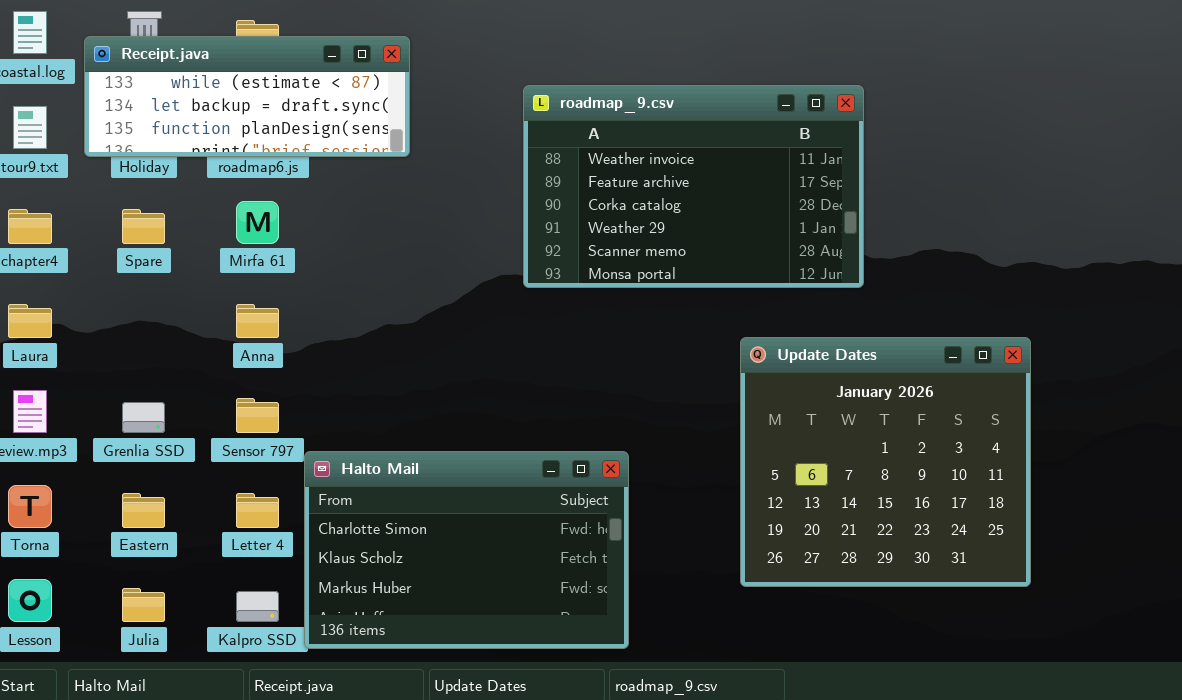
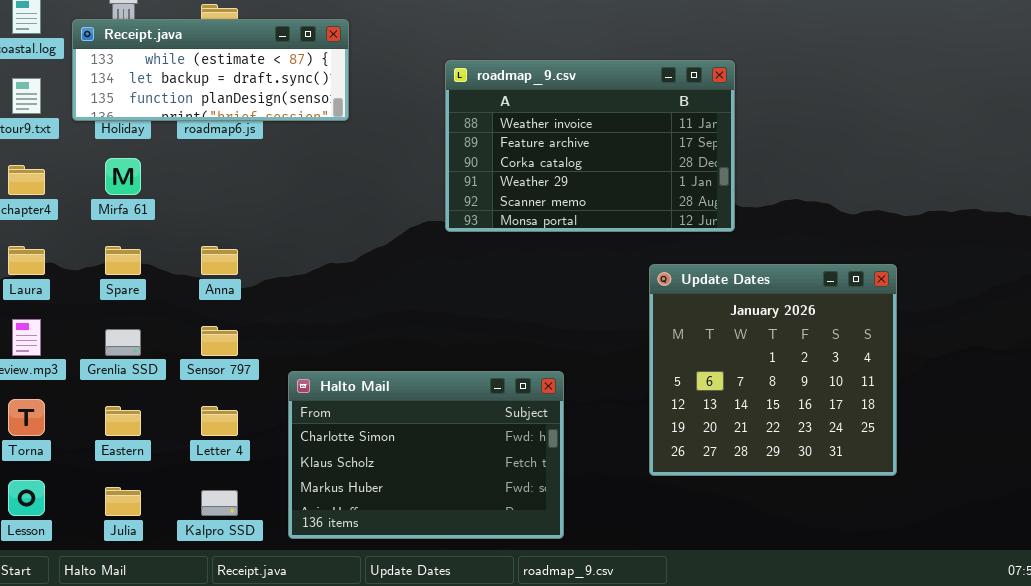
Mirfa 61: [236,201,279,244] -> [105,158,141,195], moved
Spare: [122,209,165,244] -> [105,246,141,275], moved
Update Dates: [740,337,1031,587] -> [649,264,897,476], moved
Halto Mail: [304,451,629,649] -> [288,371,564,539], moved

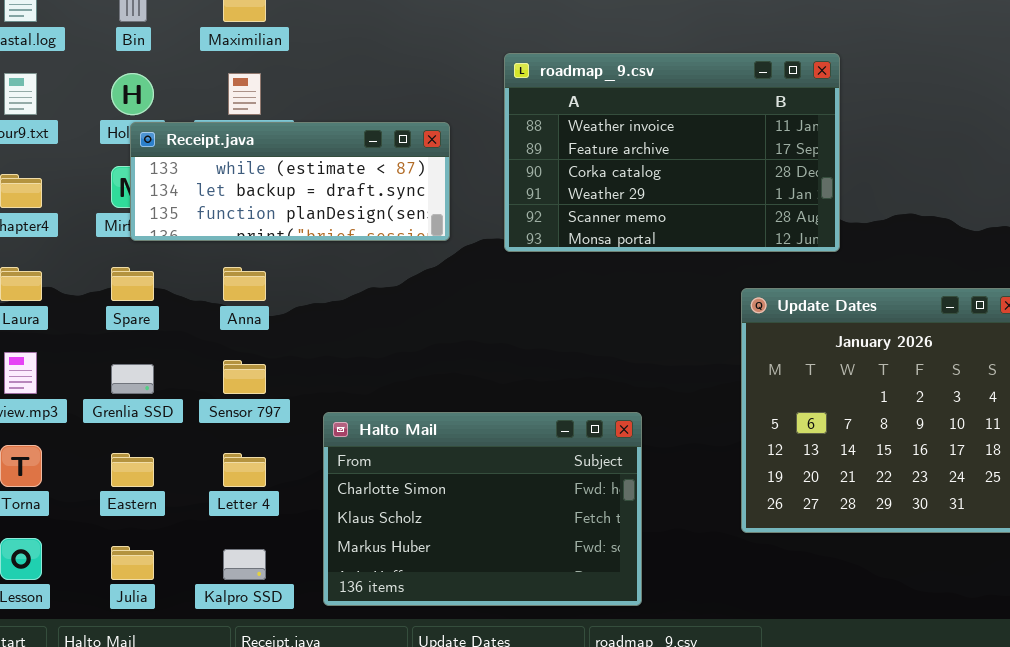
Receipt.java: [72,19,349,121] -> [130,122,450,241], moved

